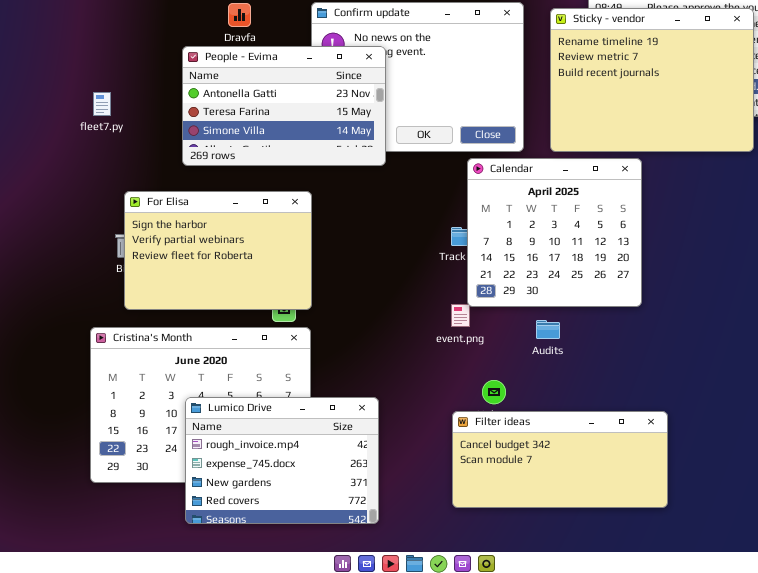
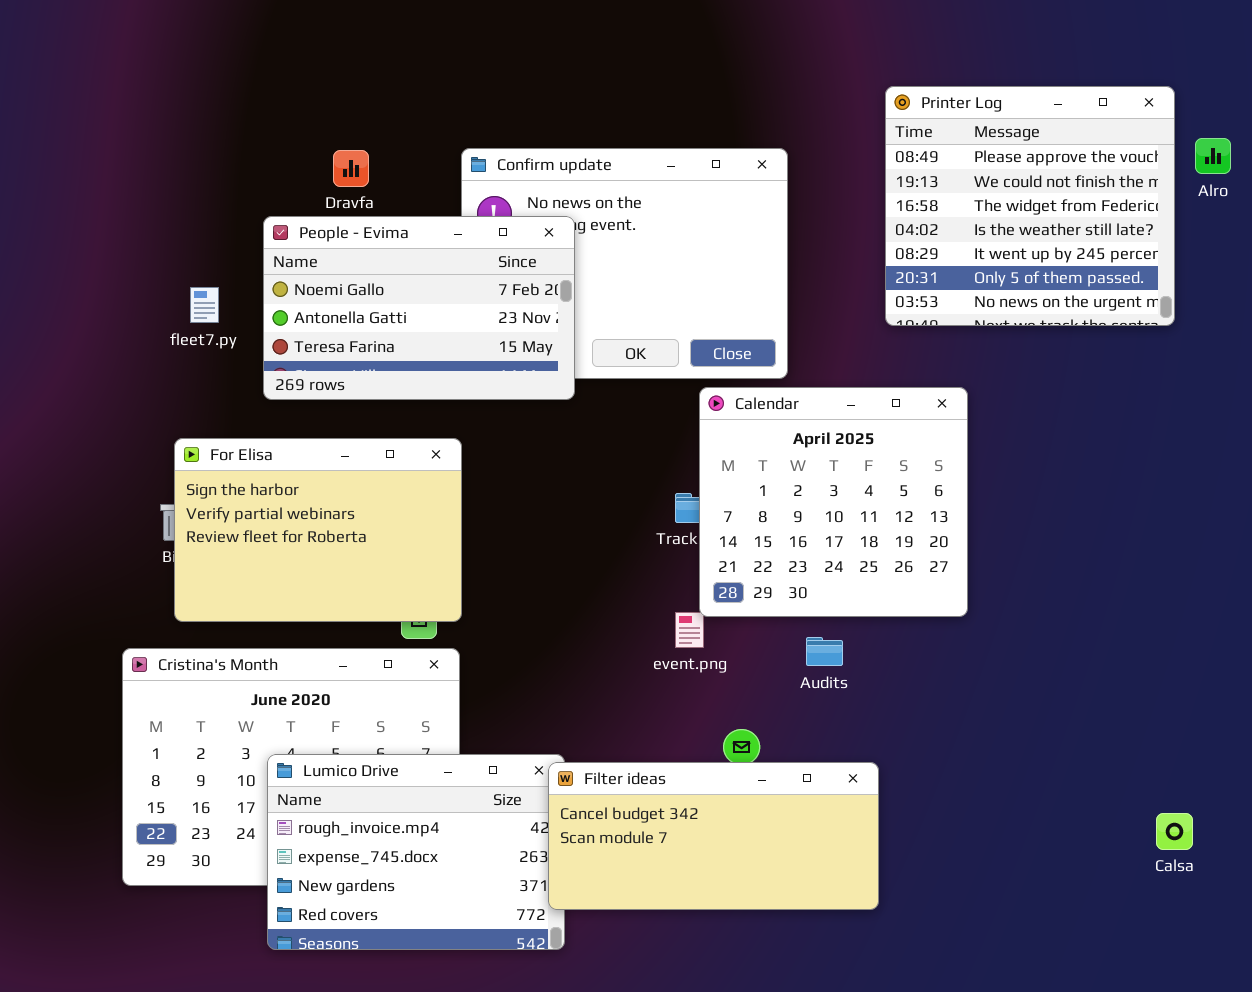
Sticky - vendor: [550,8,754,152] -> none, closed
People - Evima: [182,46,386,166] -> [263,216,575,400], scrolled up 1 row
fleet7.py: [93,92,111,116] -> [190,287,219,323], moved
Filter ideas: [452,411,668,508] -> [548,762,879,910], moved

